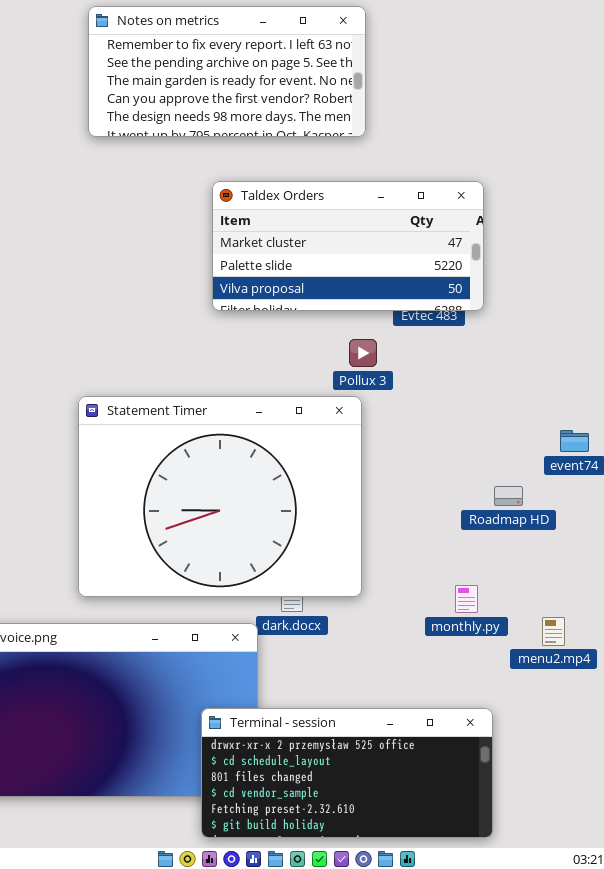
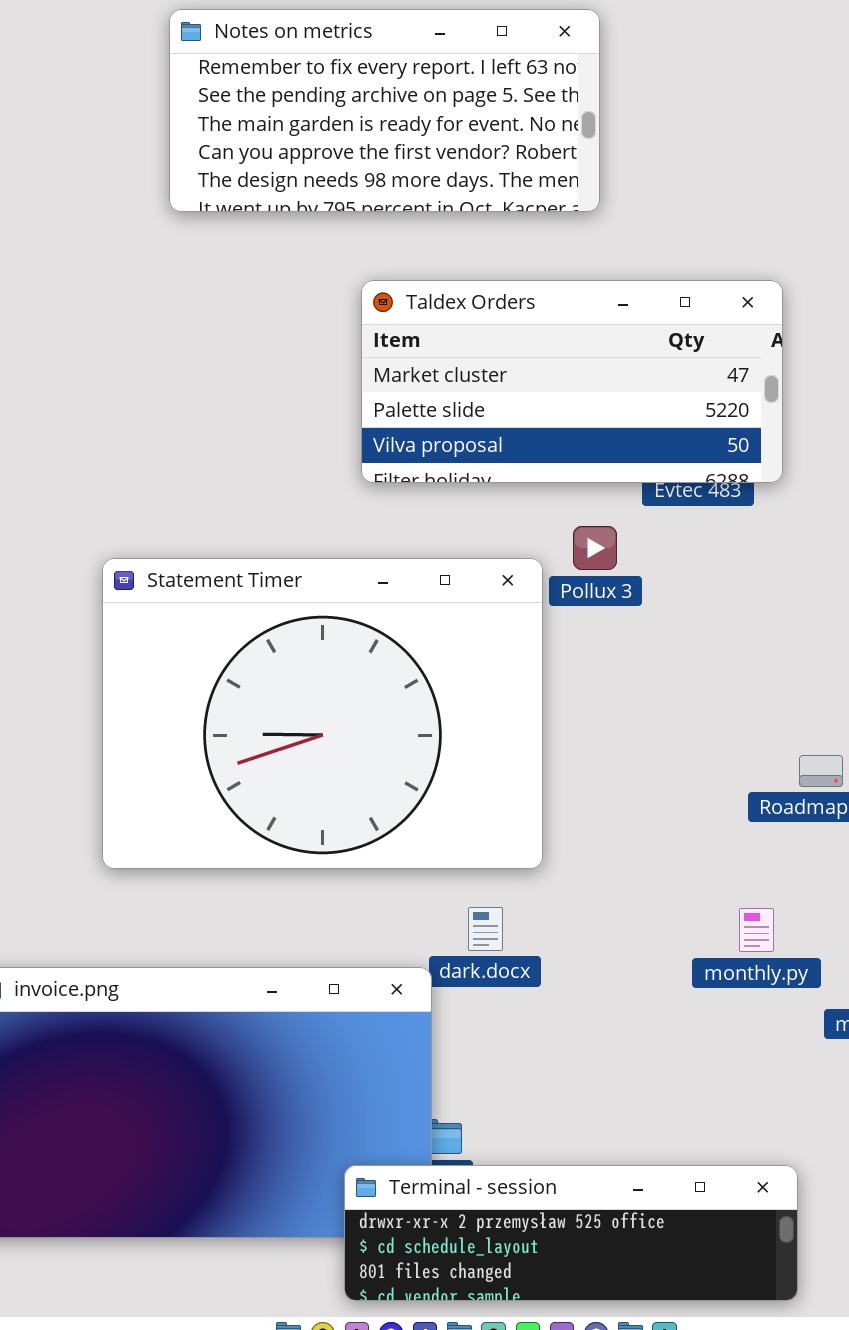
Statement Timer: [78,396,362,597] -> [102,558,543,869], moved
Terminal - session: [201,708,493,838] -> [344,1165,798,1301], resized

